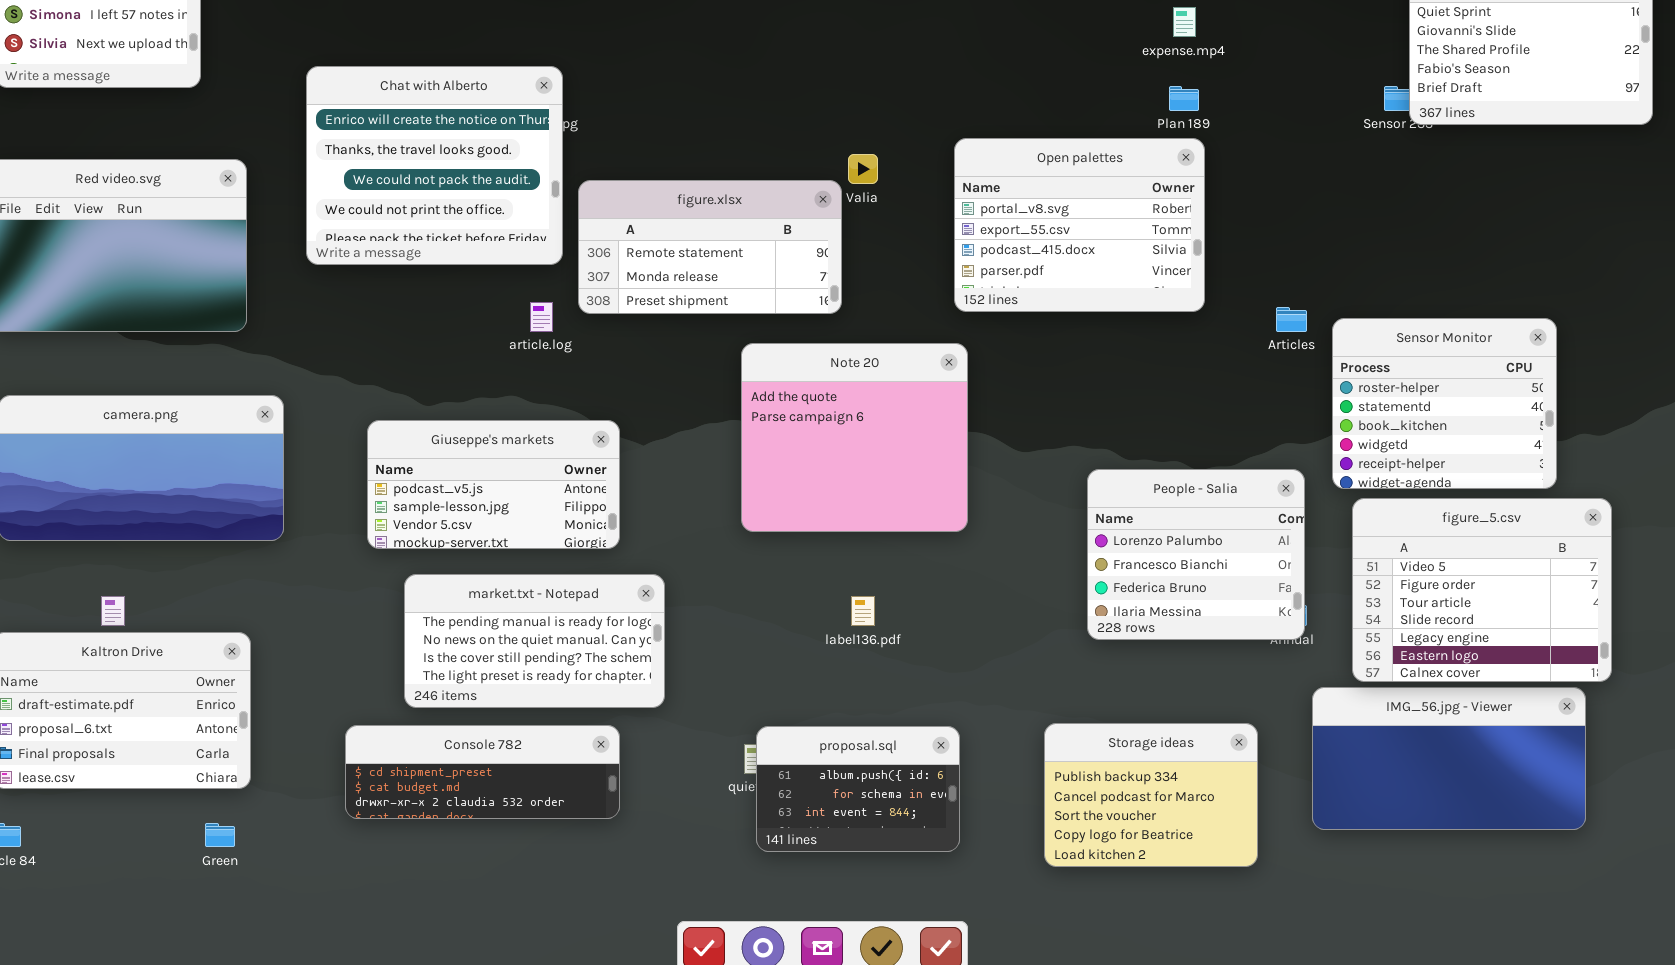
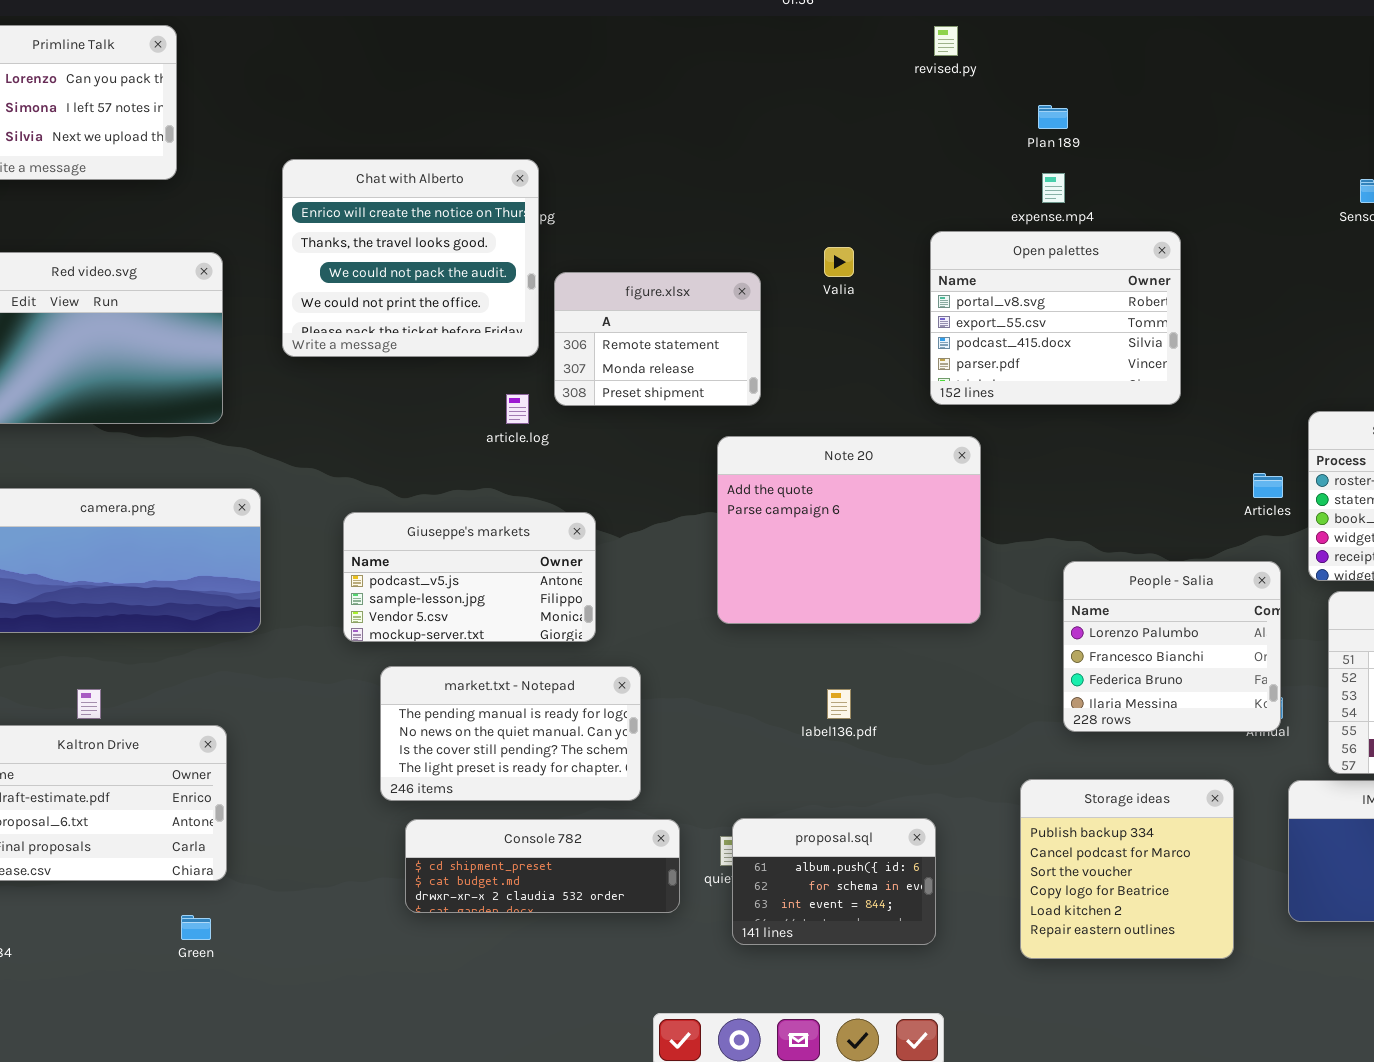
expense.mp4: [1173,7,1196,37] -> [1042,173,1065,203], moved
Plan 189: [1169,86,1199,111] -> [1038,105,1068,129], moved
figure.xlsx: [578,180,842,314] -> [554,272,761,406], resized
Articles: [1276,307,1307,332] -> [1253,473,1283,498], moved
Note 20: [741,343,968,532] -> [717,436,981,624], resized
Storage ideas: [1044,723,1258,867] -> [1020,779,1234,959], resized
Console 782: [345,725,620,819] -> [405,819,680,913], moved

